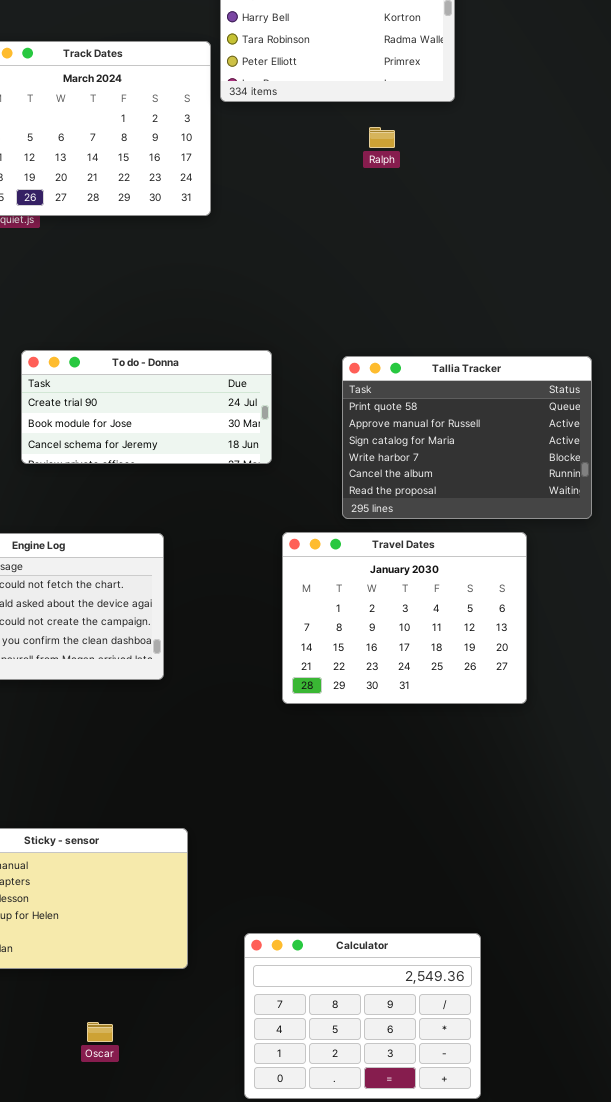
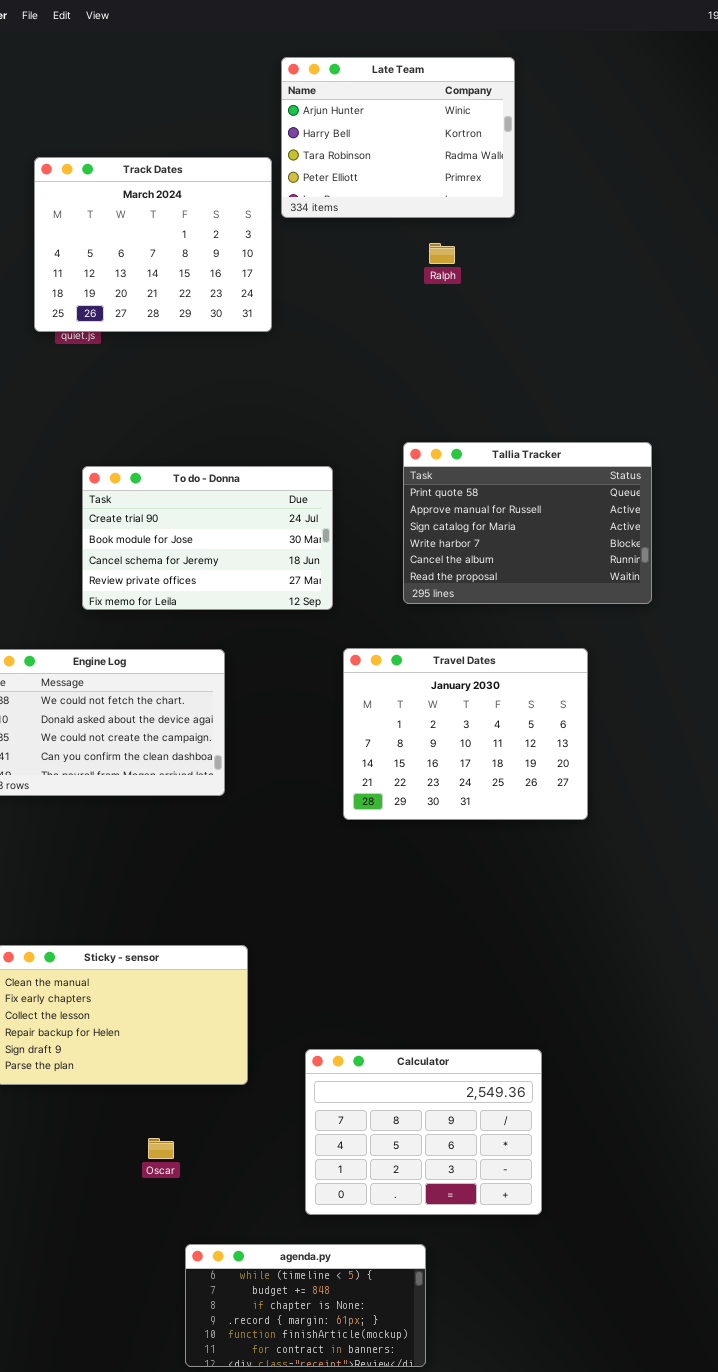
To do - Donna: [21,350,272,464] -> [82,466,333,610], resized
Tallia Tracker: [342,356,592,519] -> [403,442,652,604], moved

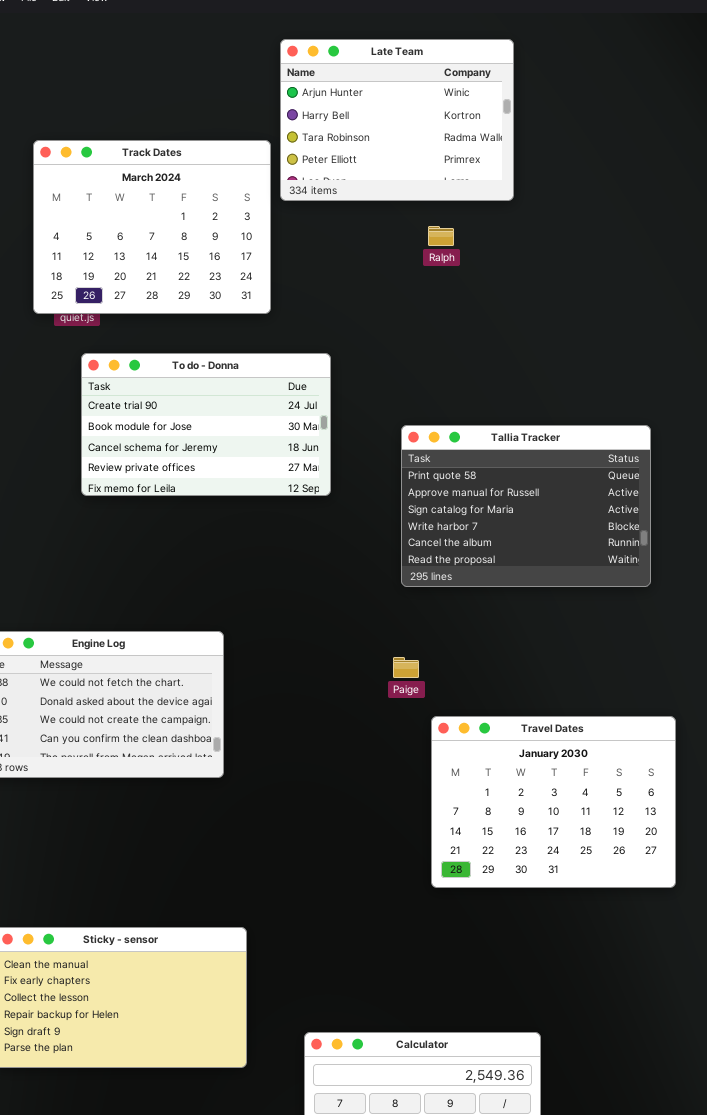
To do - Donna: [82,466,333,610] -> [81,353,331,496], moved
Travel Dates: [343,648,588,820] -> [431,716,676,888], moved

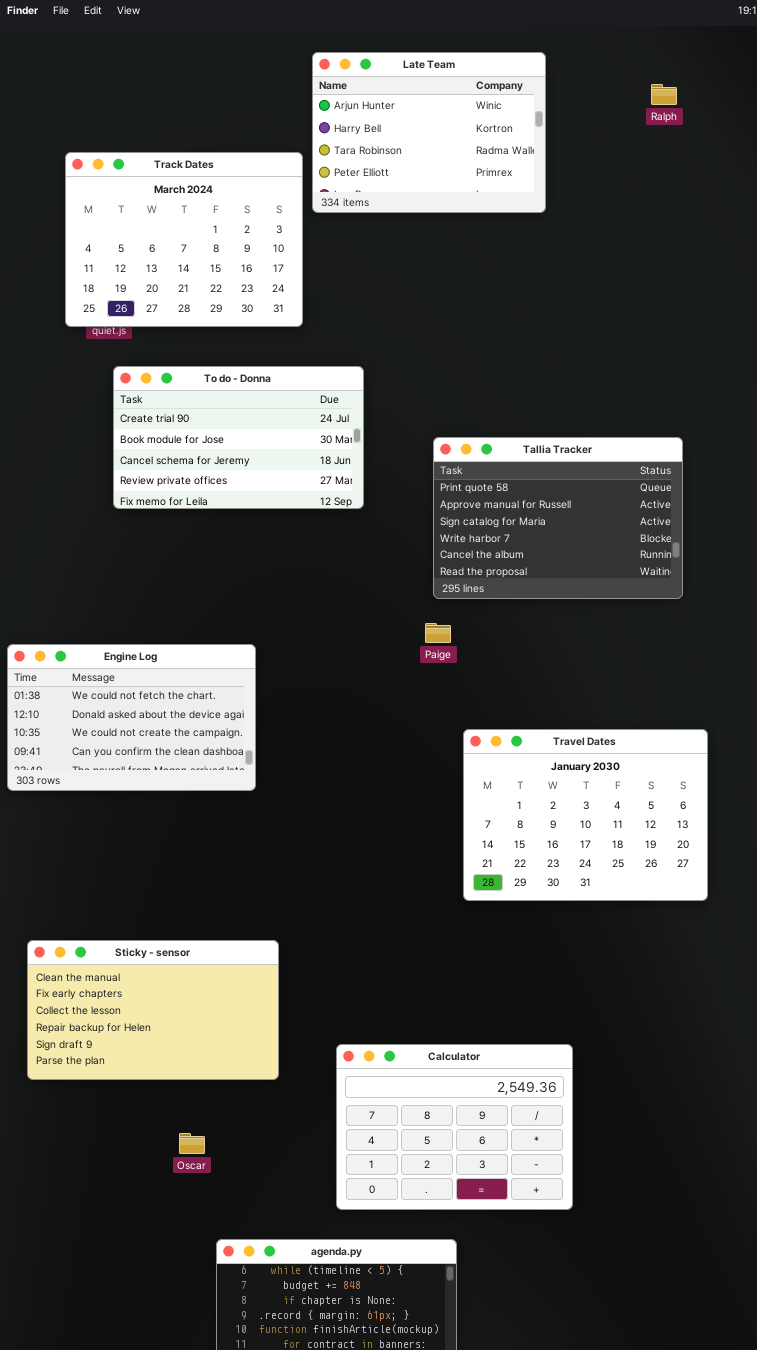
Ralph: [428,226,454,246] -> [651,84,677,105], moved
Paige: [393,657,419,678] -> [425,623,451,643], moved

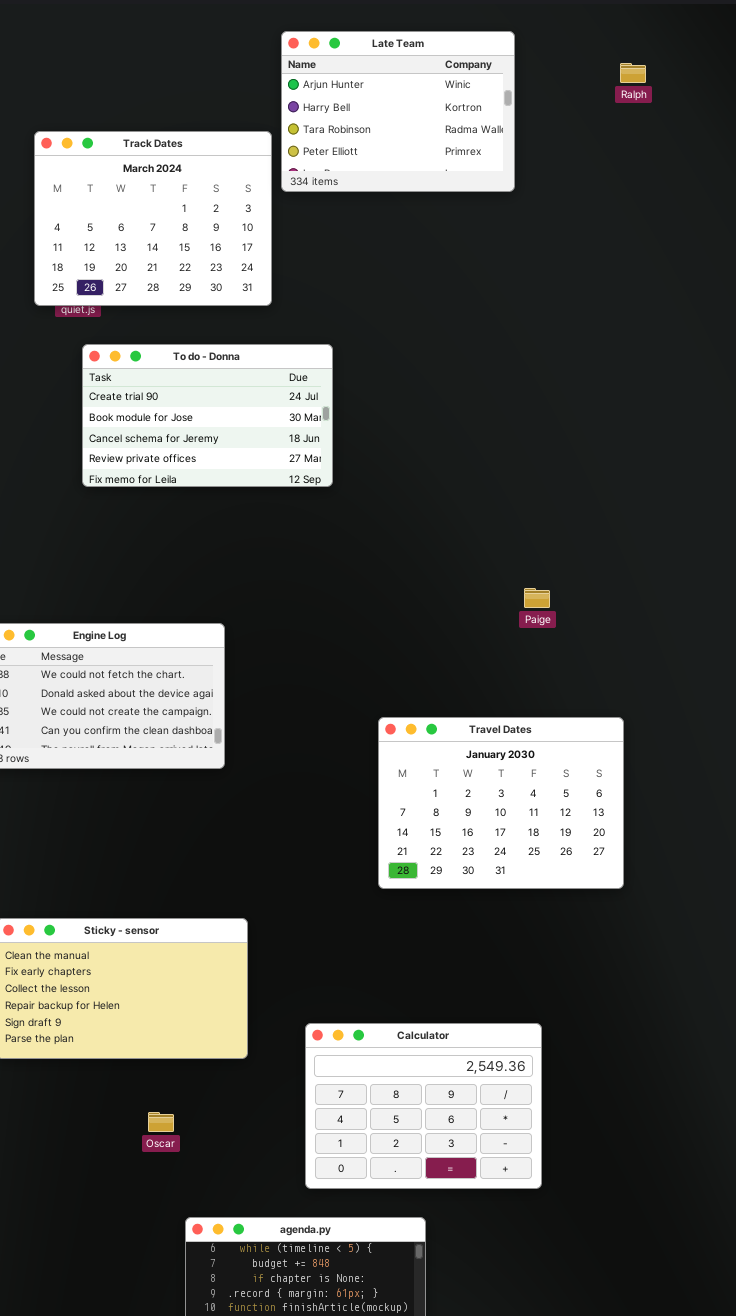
Tallia Tracker: [433,437,683,599] -> none, closed
Paige: [425,623,451,643] -> [524,588,550,608], moved
Travel Dates: [463,729,708,901] -> [378,717,624,889], moved

